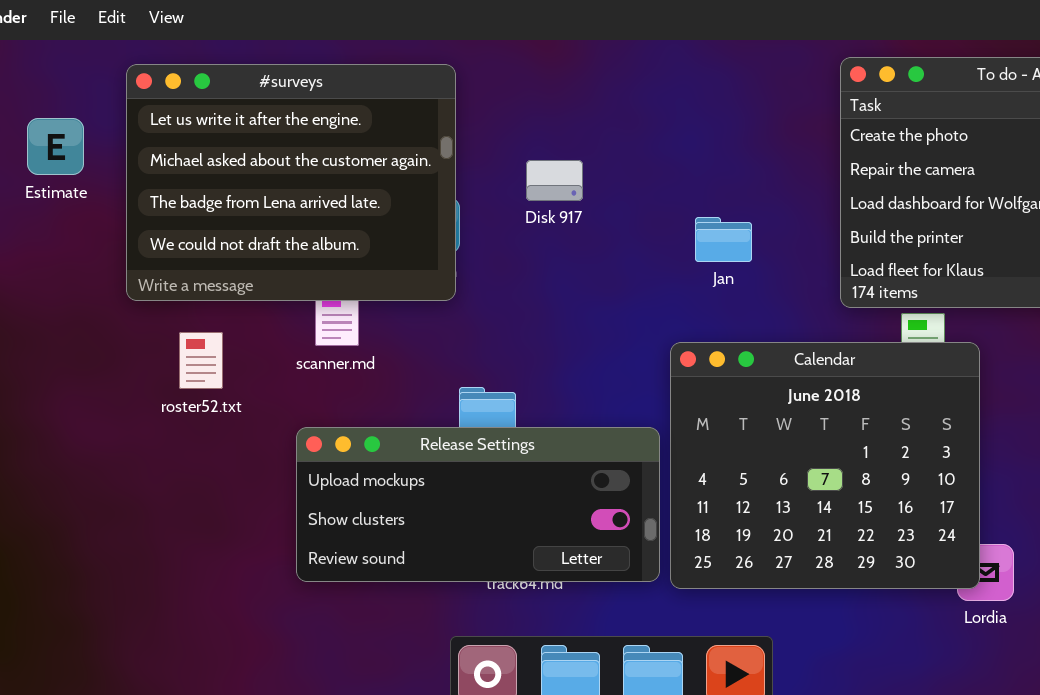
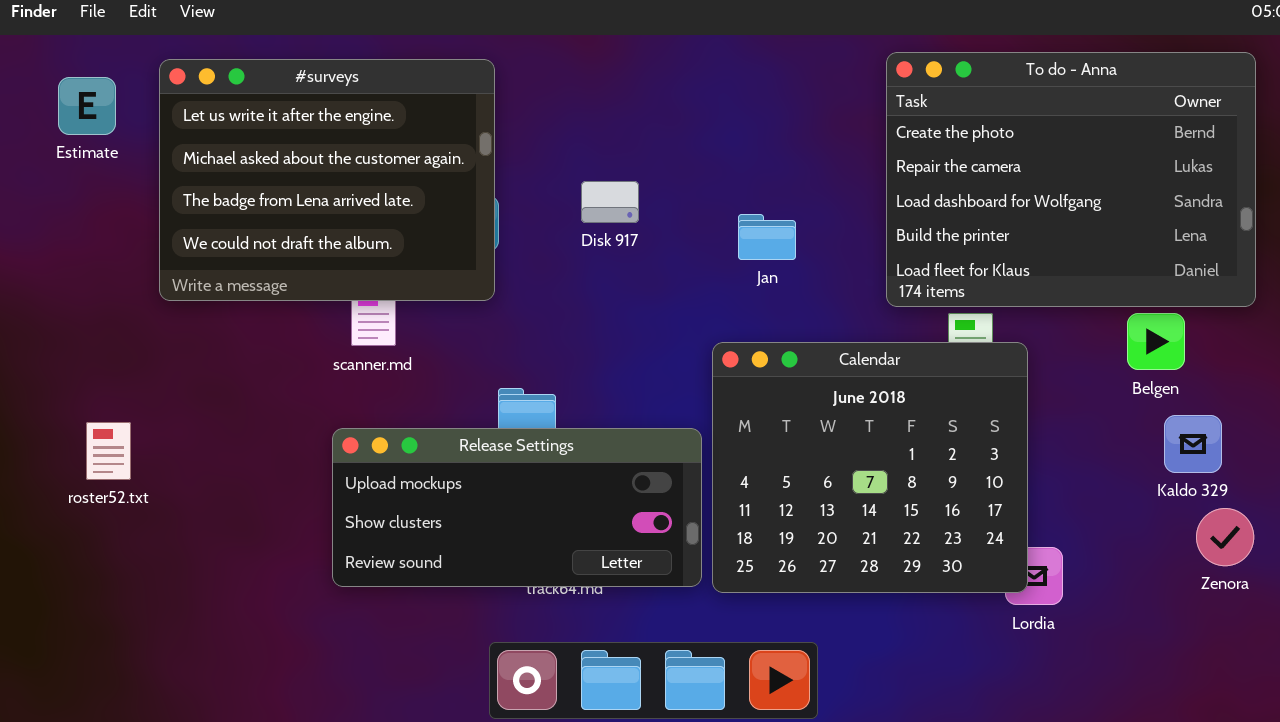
Estimate: [27,118,84,175] -> [58,77,116,135], moved
Disk 917: [526,160,583,201] -> [581,181,639,223], moved
roster52.txt: [179,332,223,389] -> [86,422,131,480], moved

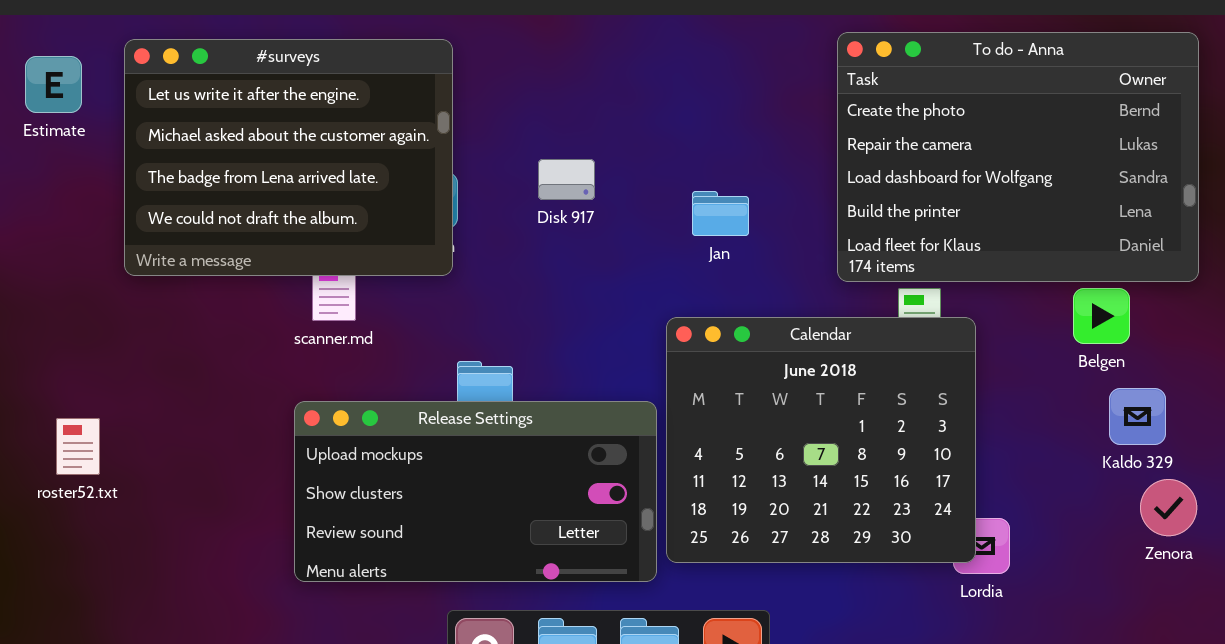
roster52.txt: [86,422,131,480] -> [56,418,100,475], moved
Release Settings: [332,428,702,587] -> [294,401,657,582], resized

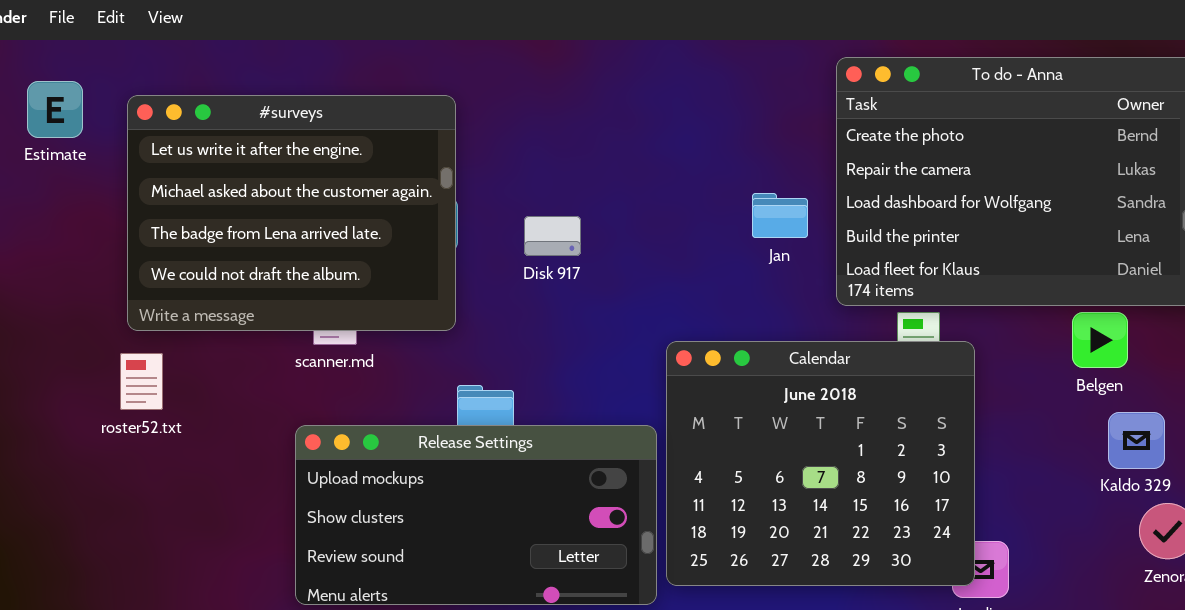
#surveys: [124,39,453,276] -> [127,95,456,331], moved
Disk 917: [538,159,595,200] -> [524,216,581,256], moved
Jan: [692,191,749,236] -> [752,193,808,238], moved
roster52.txt: [56,418,100,475] -> [120,353,163,410], moved

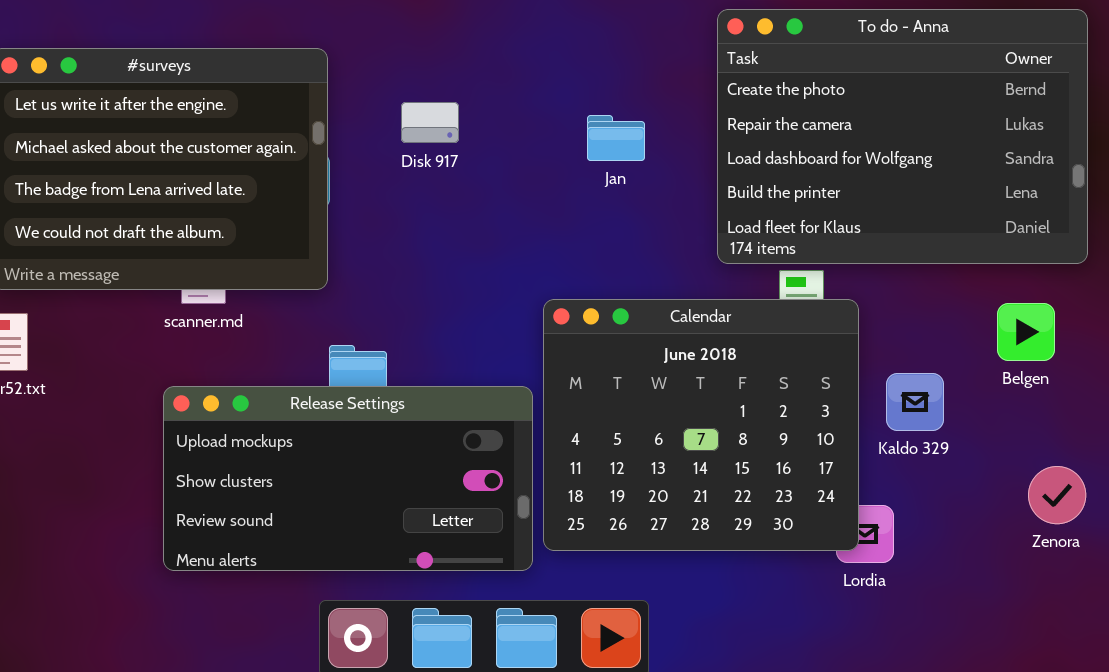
Jan: [752,193,808,238] -> [587,115,645,161], moved
Disk 917: [524,216,581,256] -> [401,102,459,143], moved
Belgen: [1072,312,1128,368] -> [997,303,1055,361], moved
Kaldo 329: [1108,412,1165,469] -> [886,373,944,431], moved

